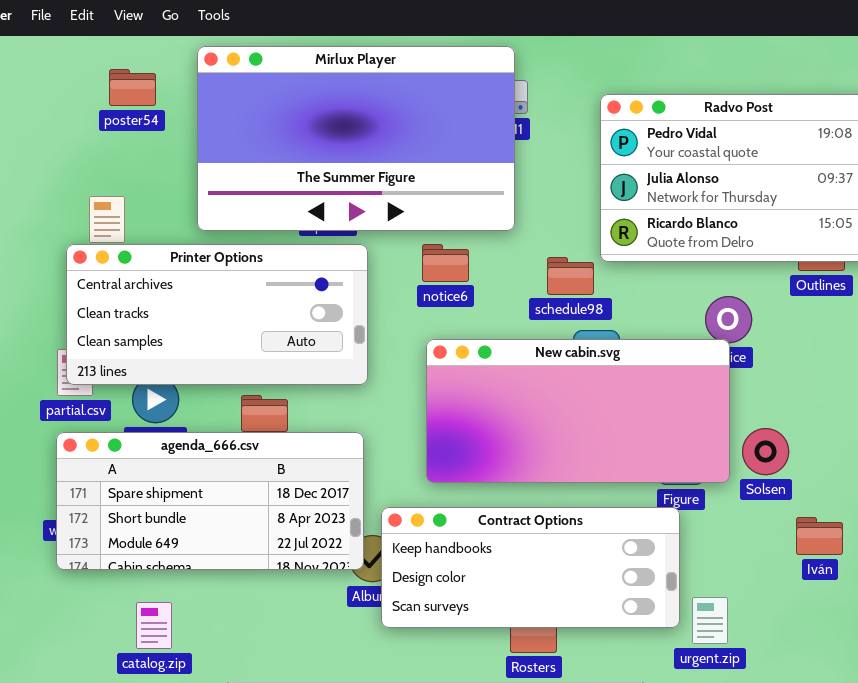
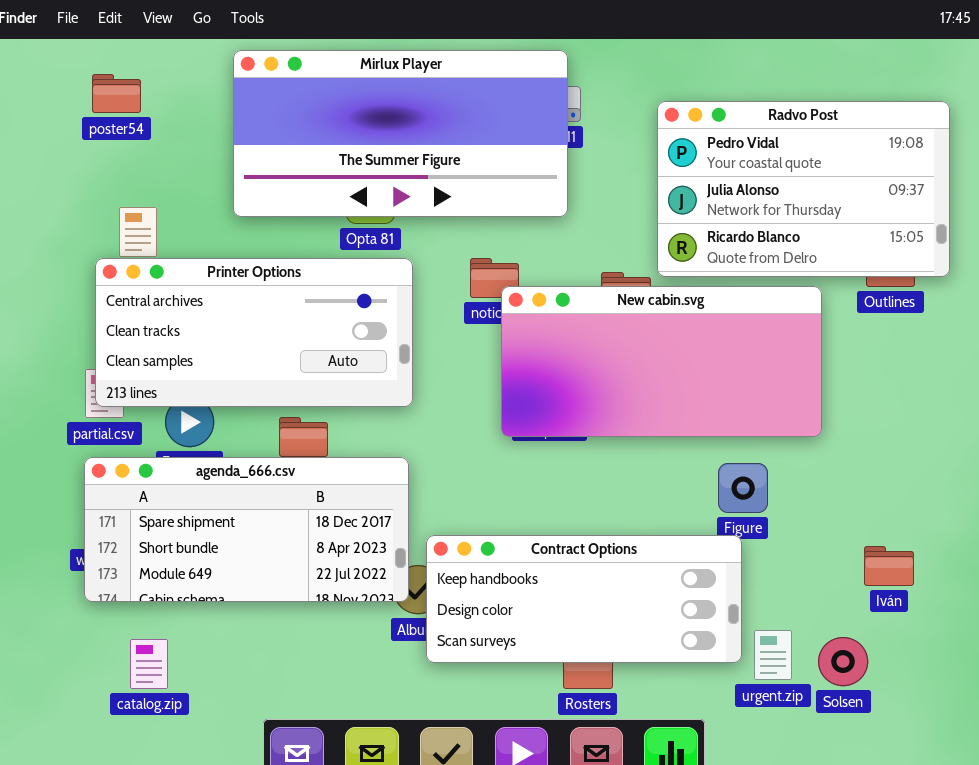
Mirlux Player: [197,46,515,231] -> [233,50,568,217], resized
poster54: [109,69,156,106] -> [92,74,141,113], moved
New cabin.svg: [426,339,730,483] -> [501,286,822,437], moved
Solsen: [742,428,789,475] -> [818,637,868,686], moved
catalog.zip: [136,602,172,649] -> [130,639,168,689], moved

